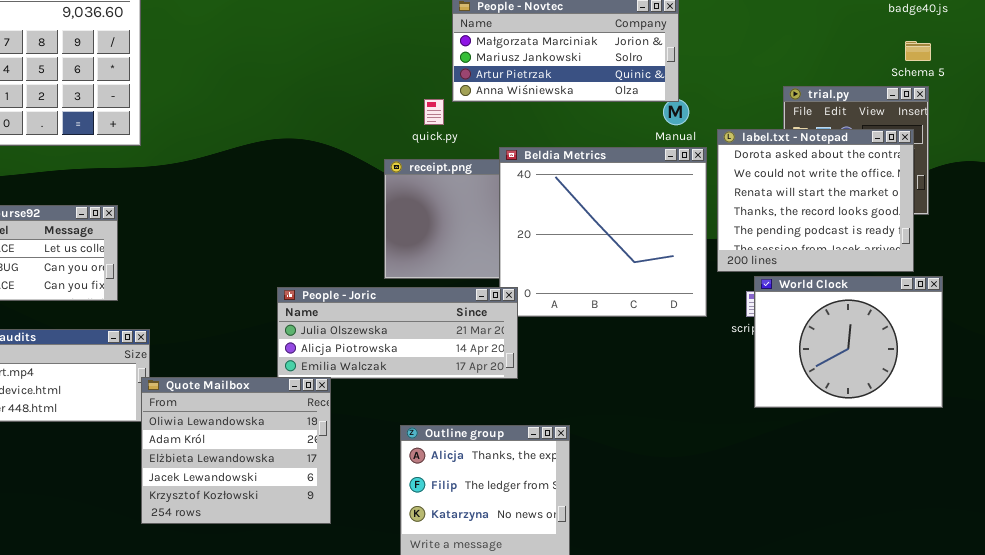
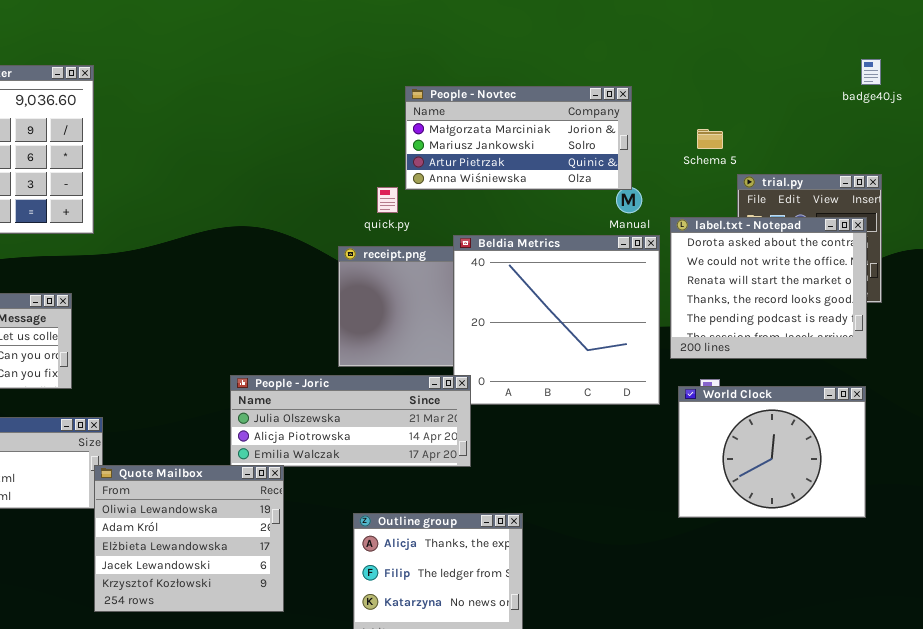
Schema 5: [905,41,931,61] -> [697,129,723,149], moved
World Clock: [754,276,943,408] -> [678,386,866,518], moved

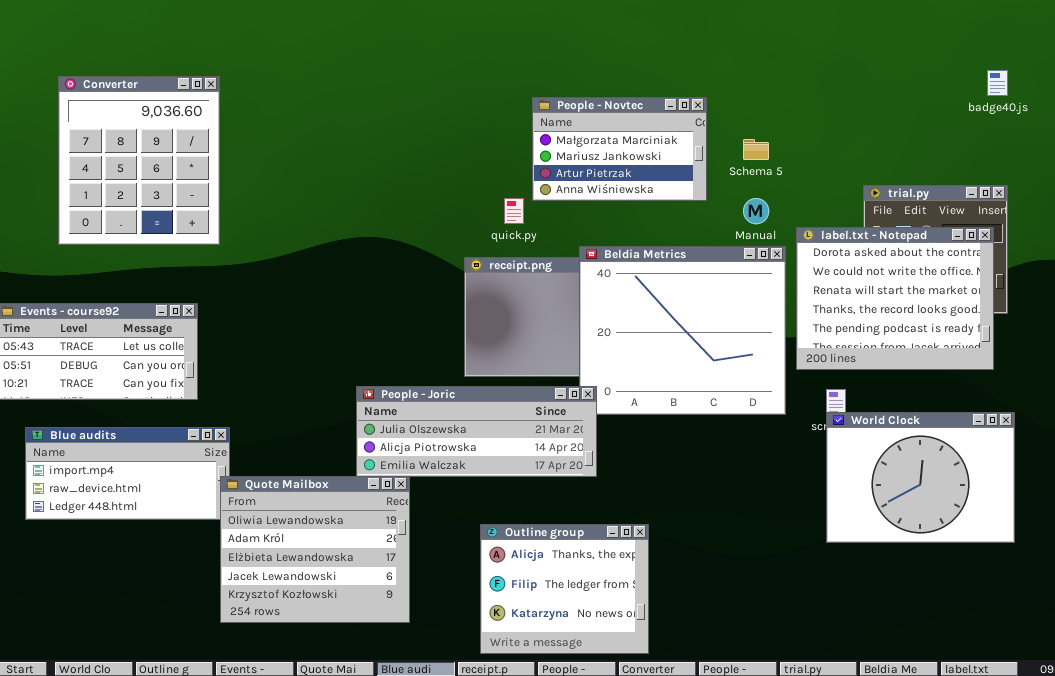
People - Novtec: [405,86,632,190] -> [532,97,707,201], resized
Schema 5: [697,129,723,149] -> [743,139,769,160], moved
World Clock: [678,386,866,518] -> [826,412,1015,543], moved

